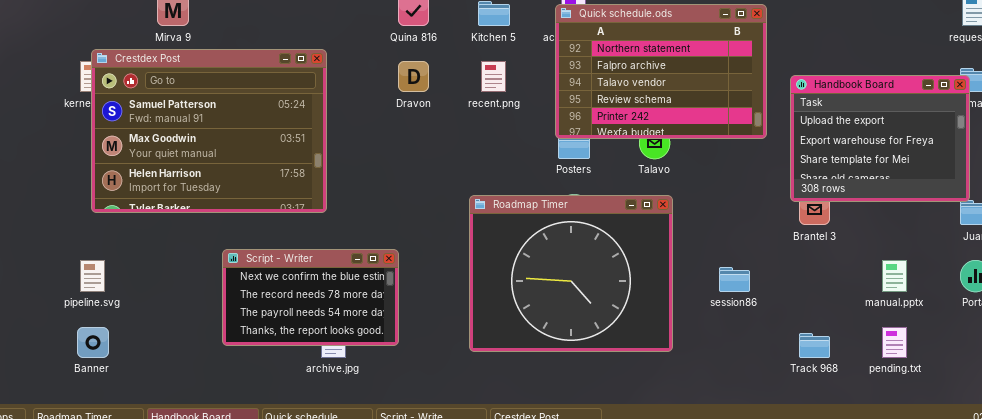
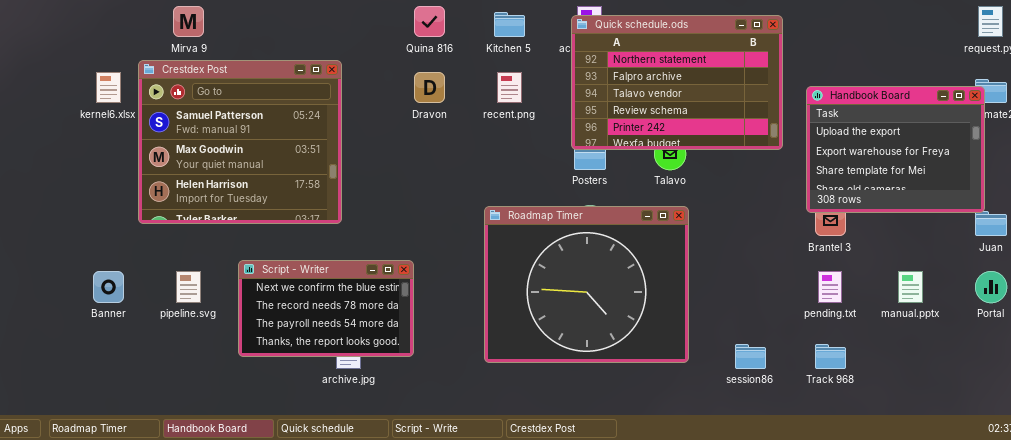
Crestdex Post: [91,49,327,213] -> [138,60,342,224], resized
pipeline.svg: [80,260,105,292] -> [176,271,201,303], moved
session86: [719,267,750,292] -> [735,344,766,369], moved
Banner: [77,327,109,358] -> [93,271,124,303], moved
pending.txt: [882,327,907,358] -> [818,271,842,303], moved

